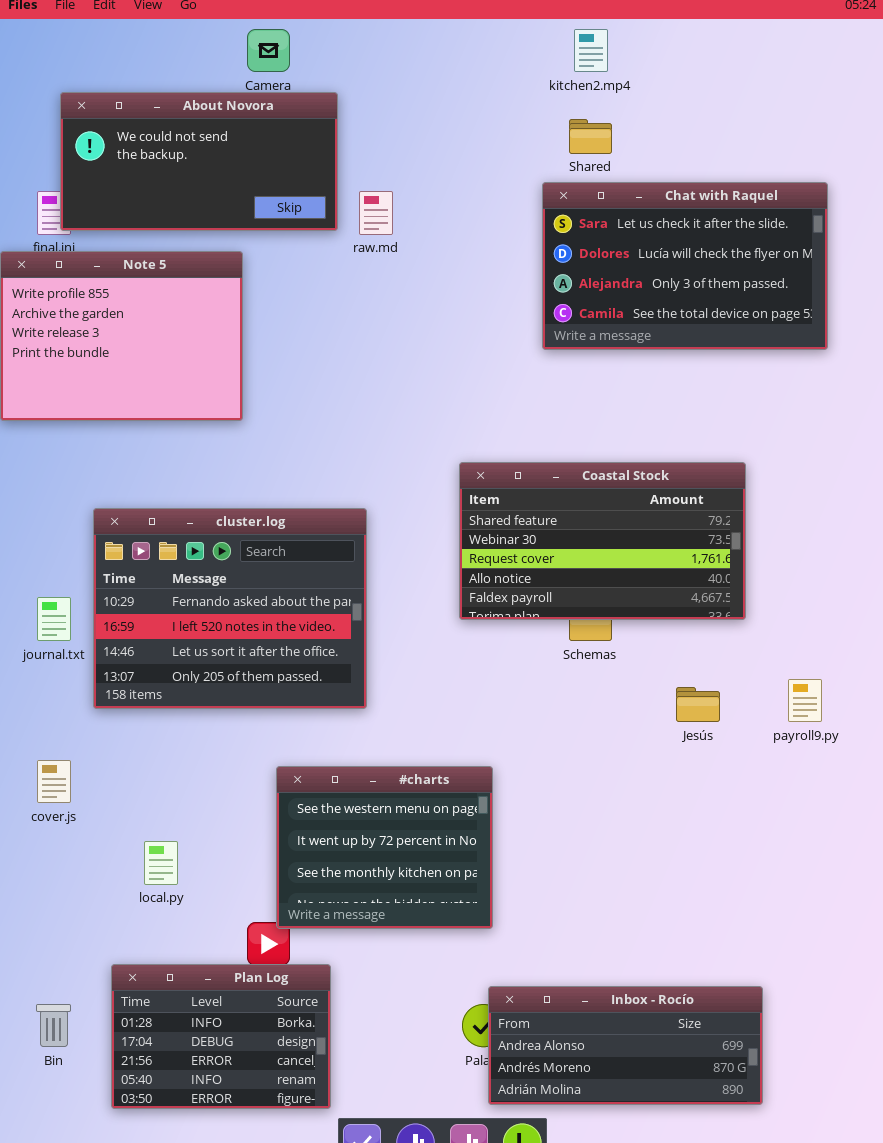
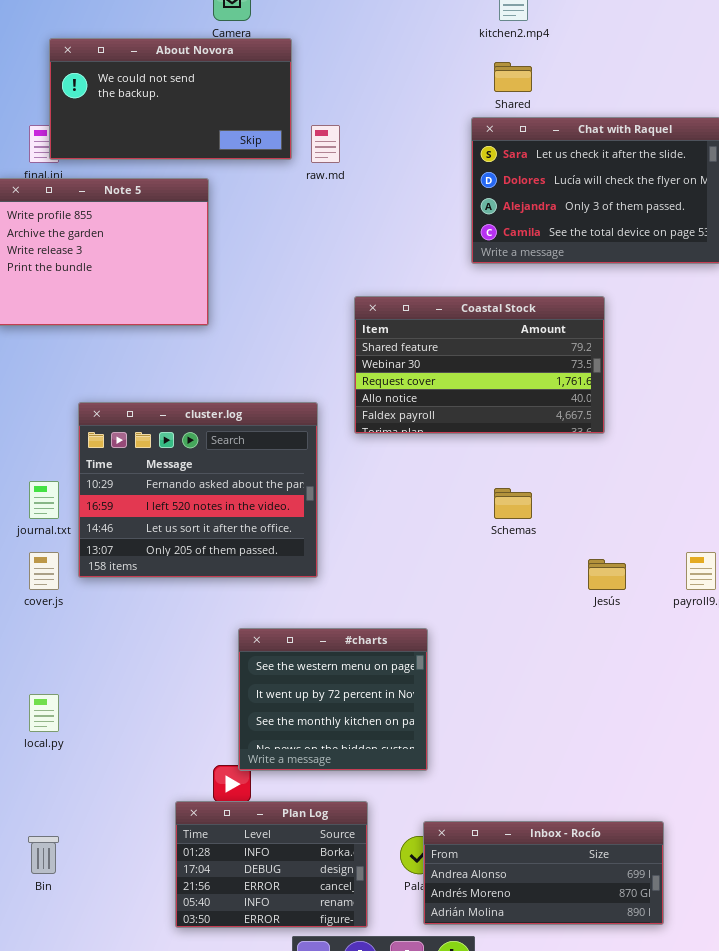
Coastal Stock: [459,462,746,620] -> [354,296,605,434], moved
cover.js: [37,760,71,803] -> [29,552,59,590], moved
local.py: [144,841,178,885] -> [29,694,59,732], moved
Plan Log: [111,964,331,1109] -> [175,801,368,928], moved

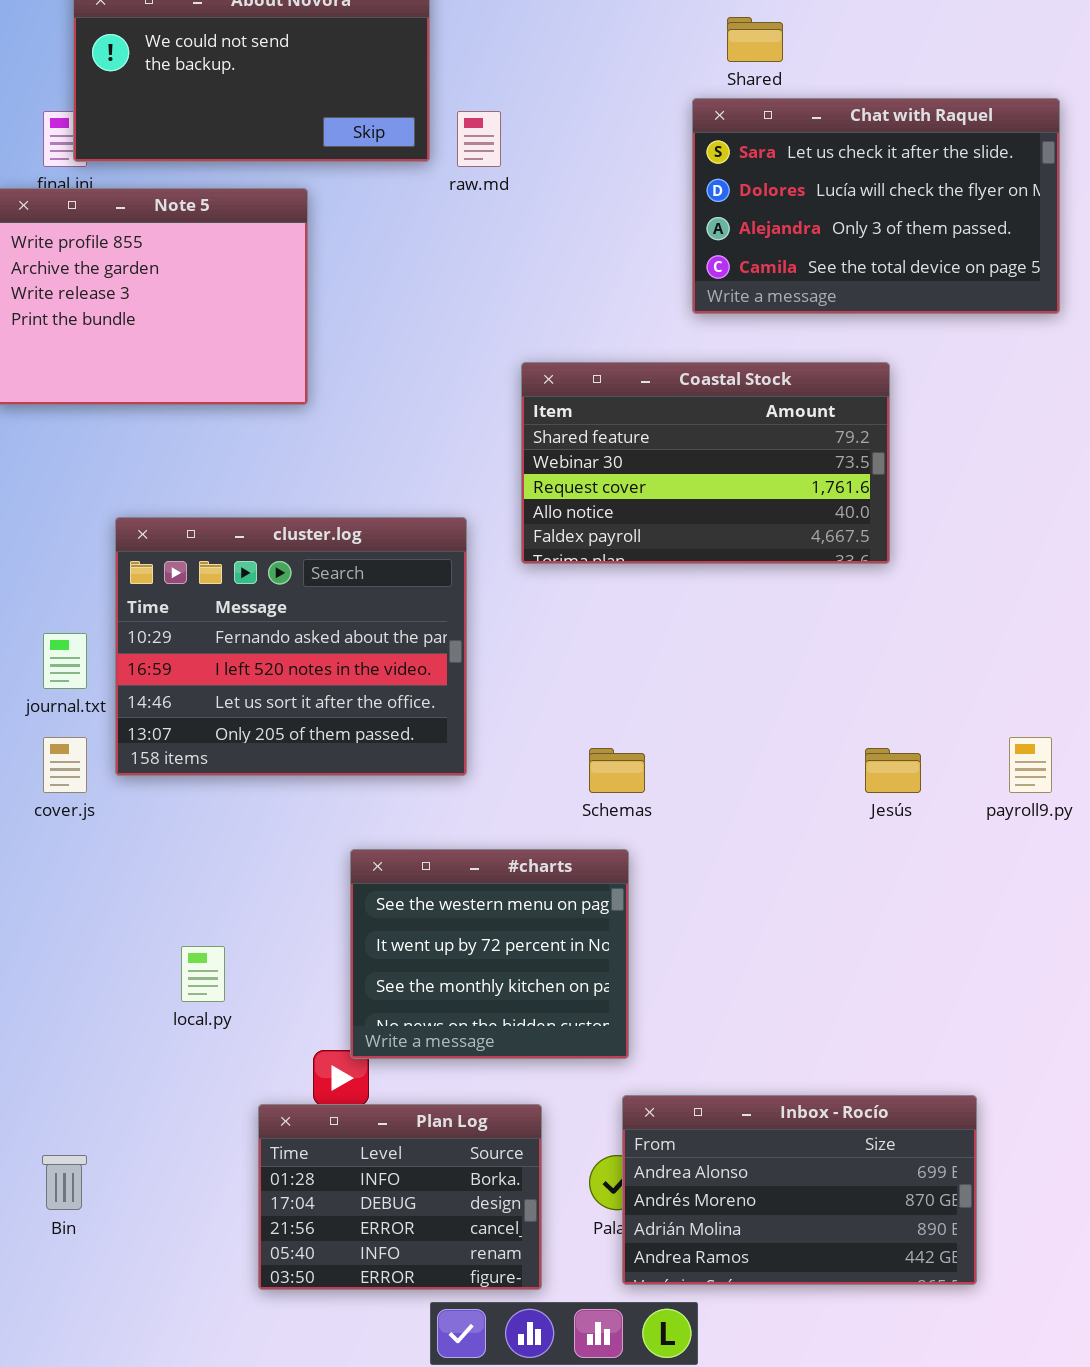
Schemas: [494,488,532,519] -> [589,748,645,793], moved
local.py: [29,694,59,732] -> [181,946,225,1002], moved
Inbox - Rocío: [423,821,664,925] -> [622,1095,977,1285], resized

